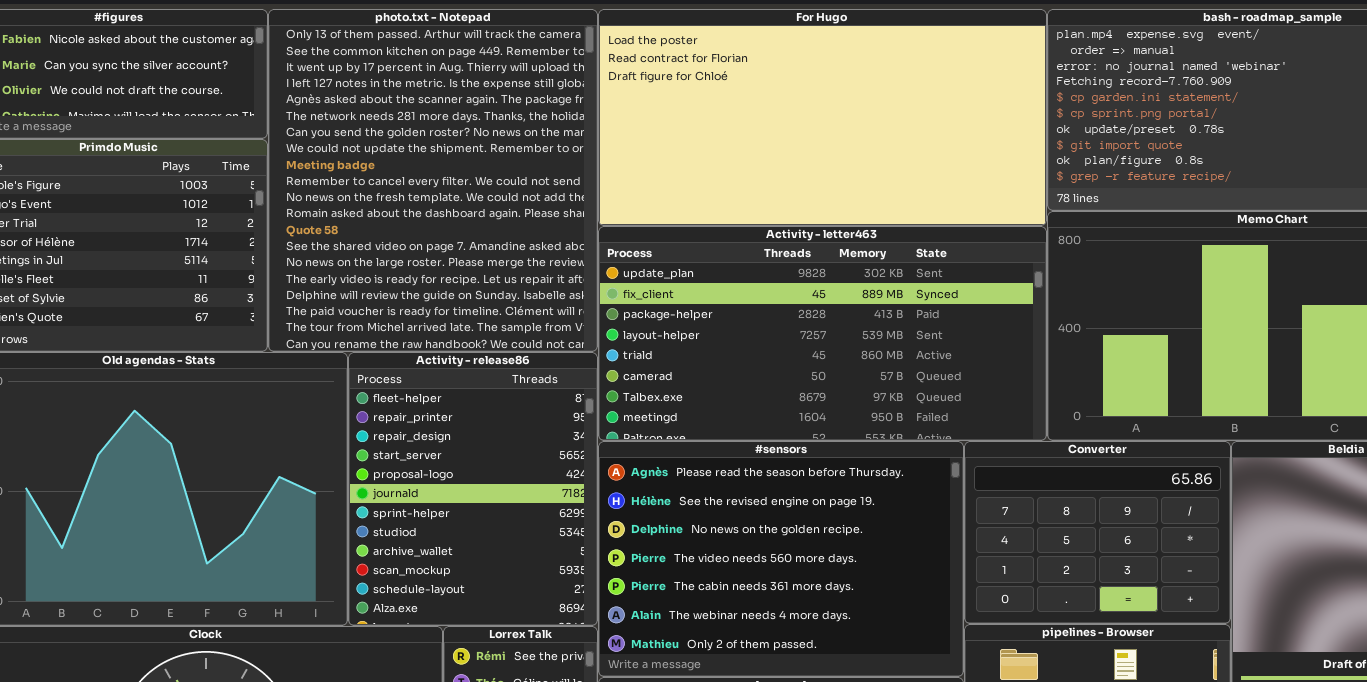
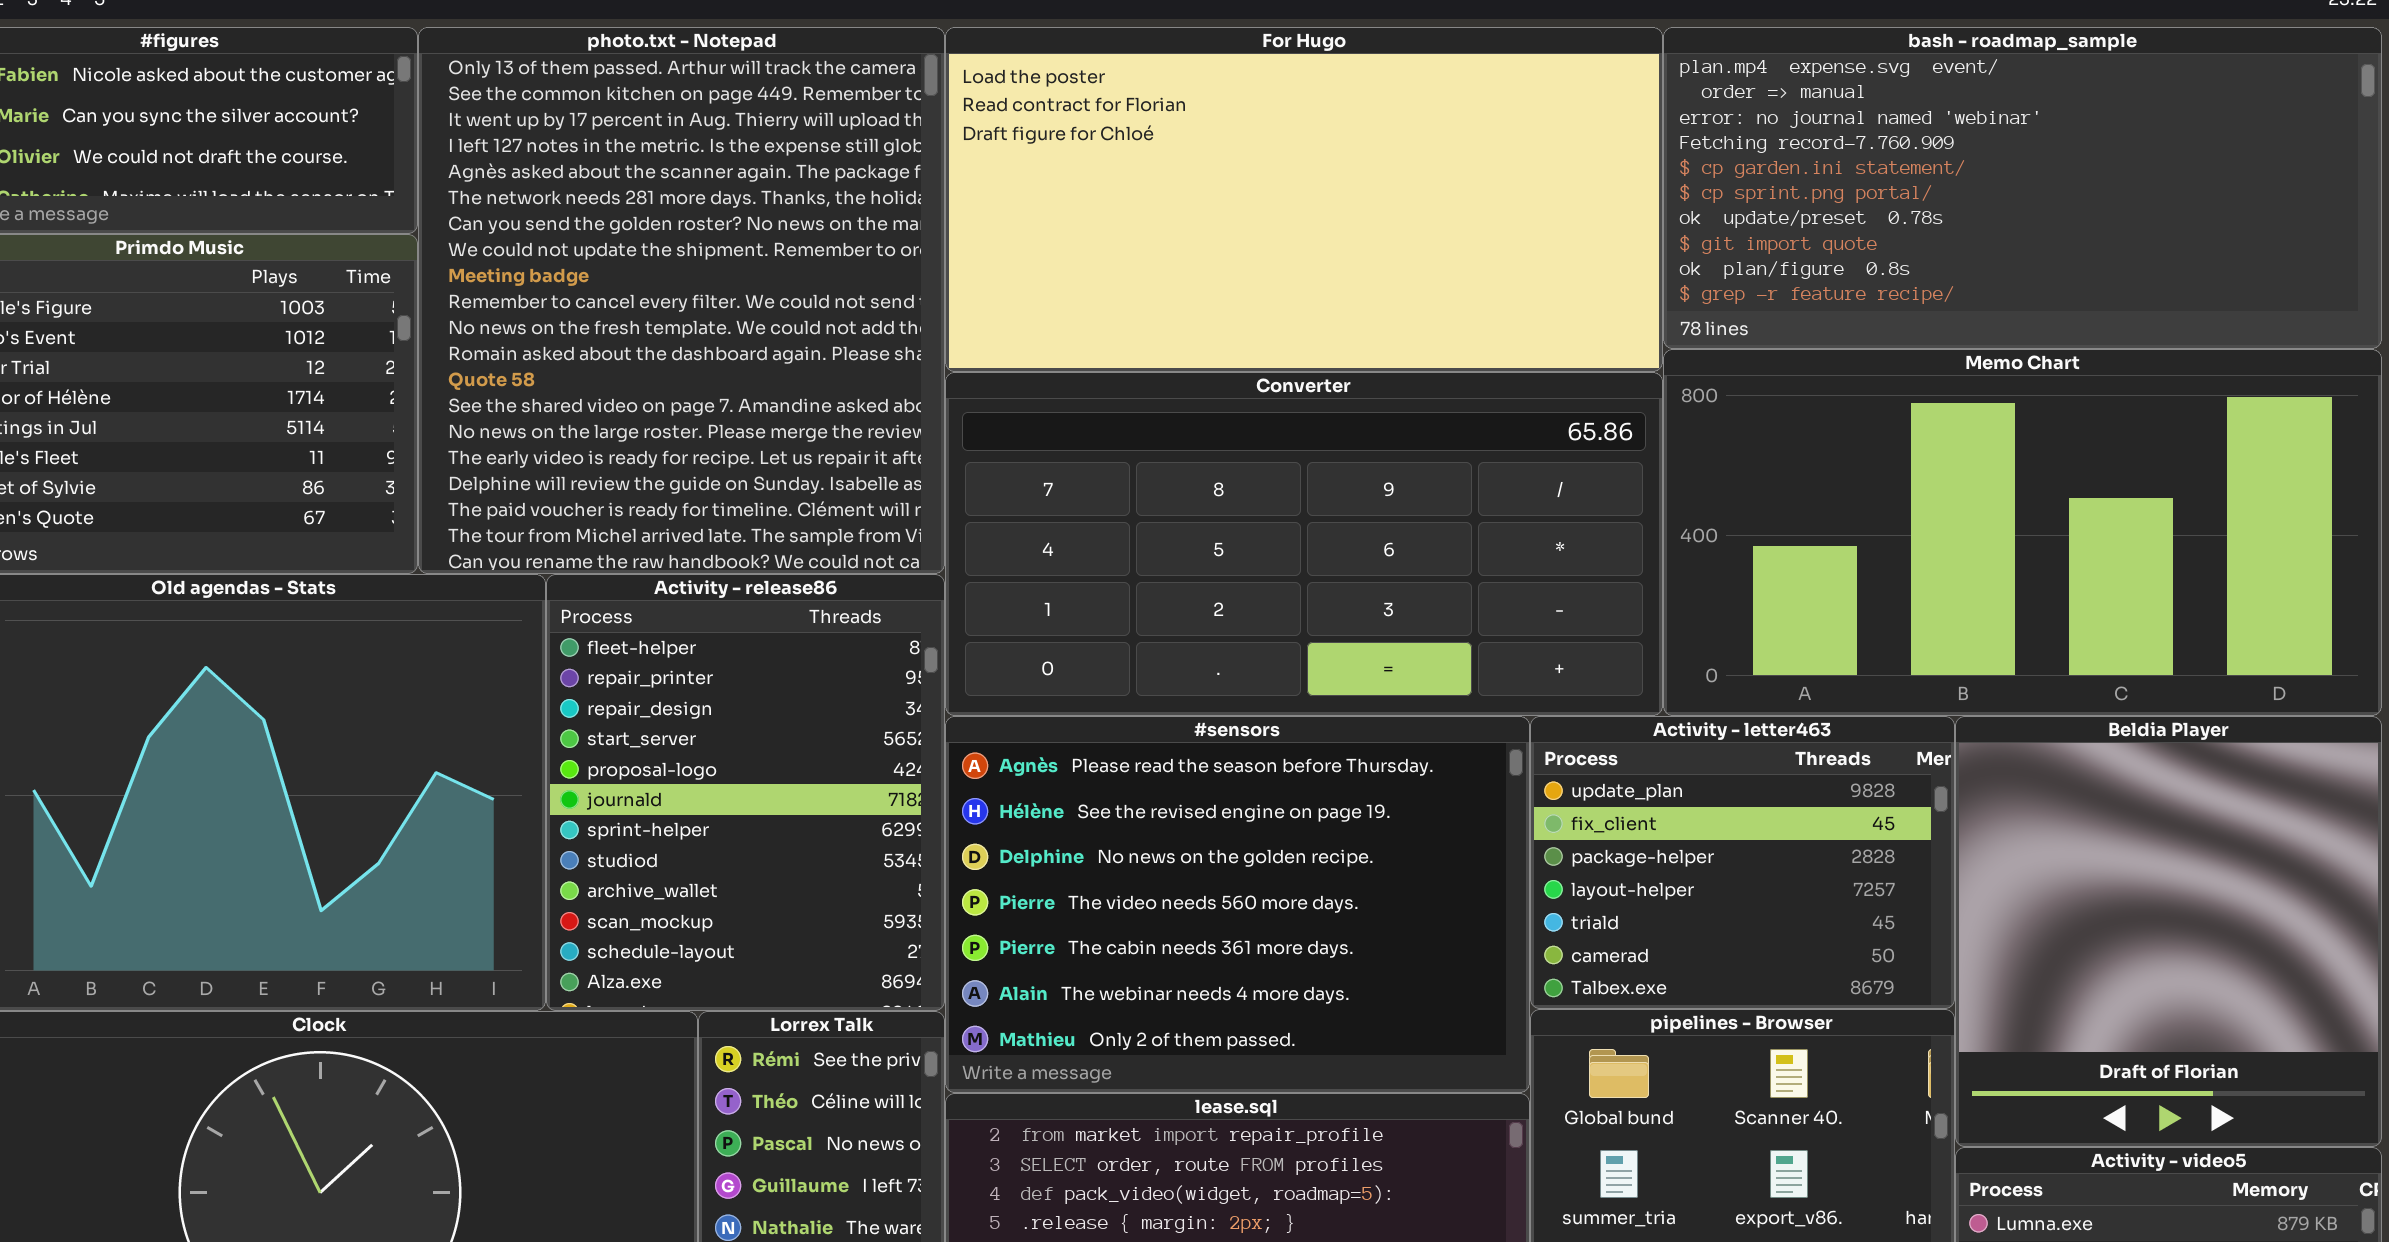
Activity - letter463: [598,226,1047,441] -> [1530,716,1955,1009], moved, resized
Converter: [964,441,1231,624] -> [945,372,1663,716], moved, resized

